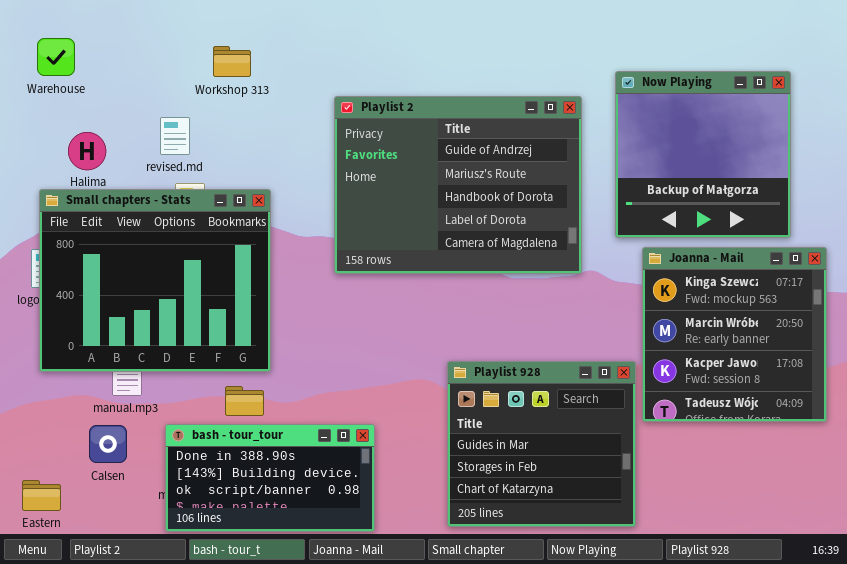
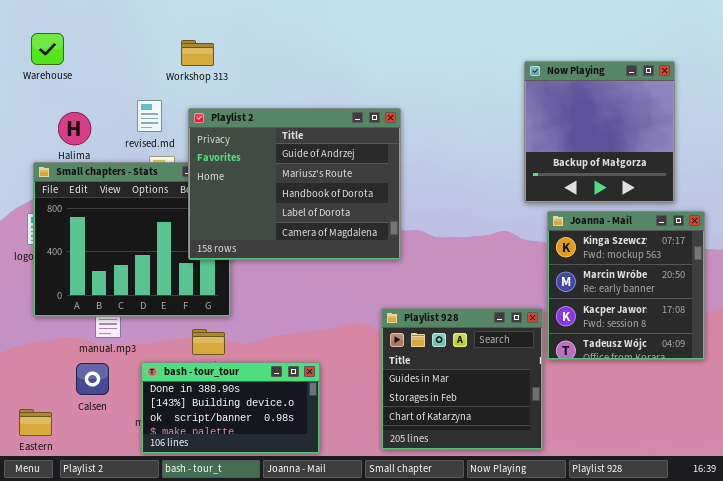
Playlist 2: [334,96,582,274] -> [188,108,401,260], moved

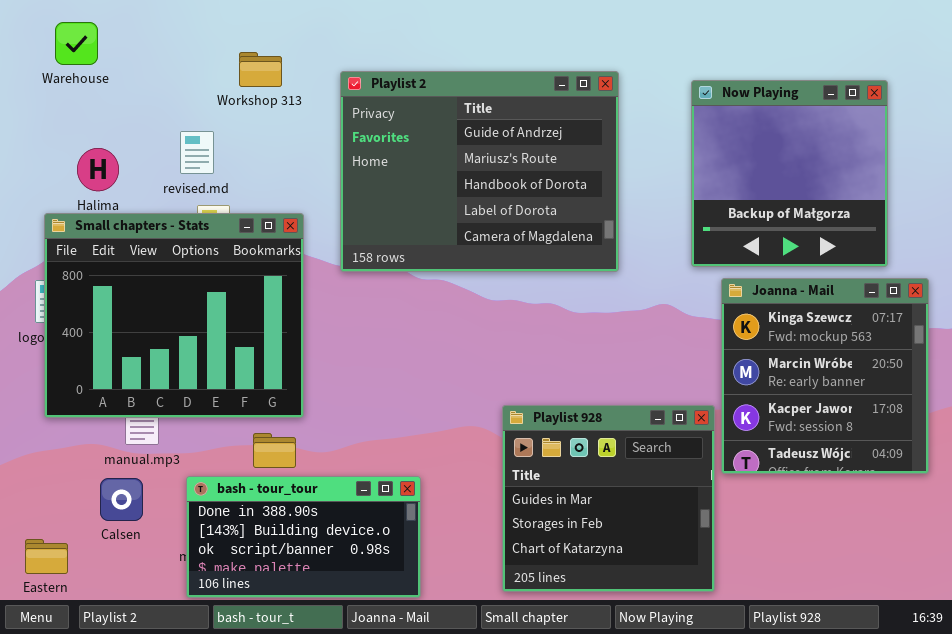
Warehouse: [31,33,64,65] -> [55,22,98,65], moved
Playlist 2: [188,108,401,260] -> [340,71,619,272], moved

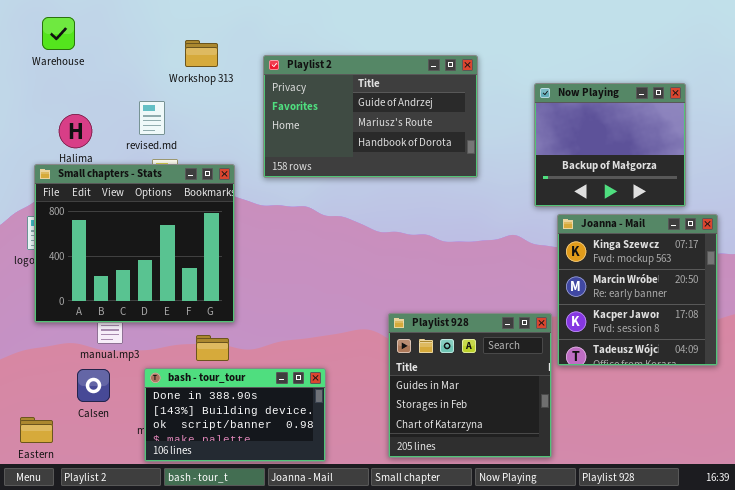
Playlist 2: [340,71,619,272] -> [263,55,478,178], resized
Now Playing: [691,80,888,267] -> [534,83,686,207], resized

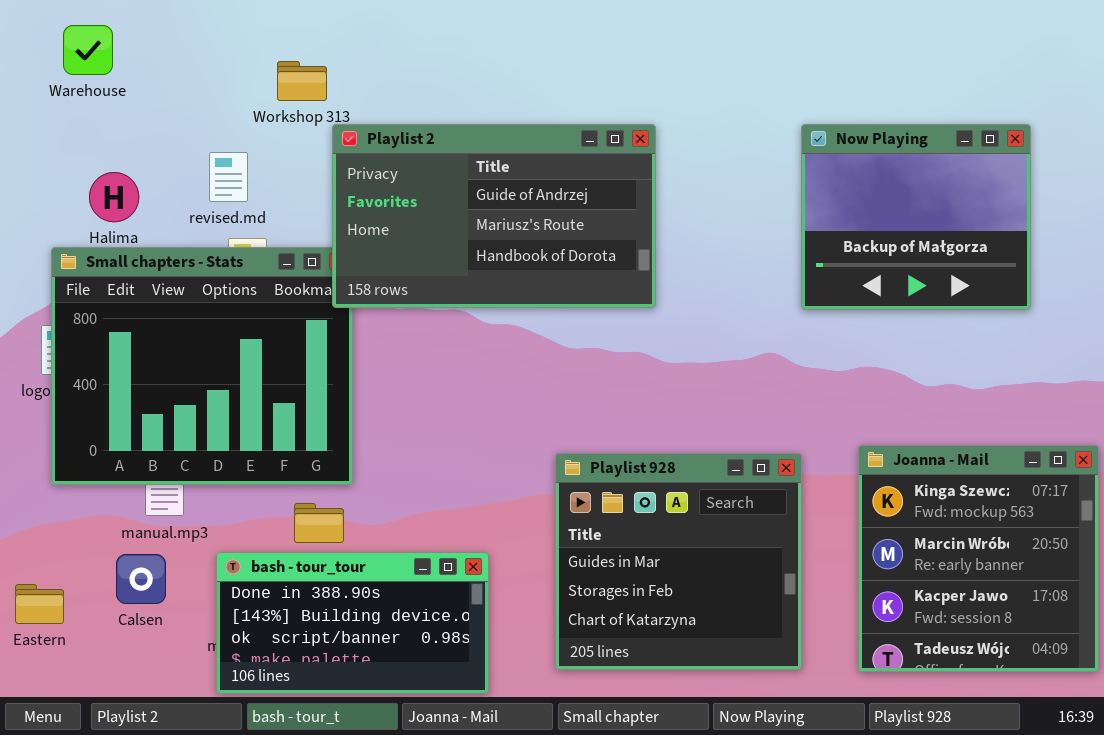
Playlist 2: [263,55,478,178] -> [332,124,656,308], moved
Joanna - Mail: [557,214,718,366] -> [858,445,1099,672], moved
Playlist 928: [388,313,552,458] -> [555,453,802,670], moved
Eastern: [20,417,53,443] -> [15,584,64,624], moved

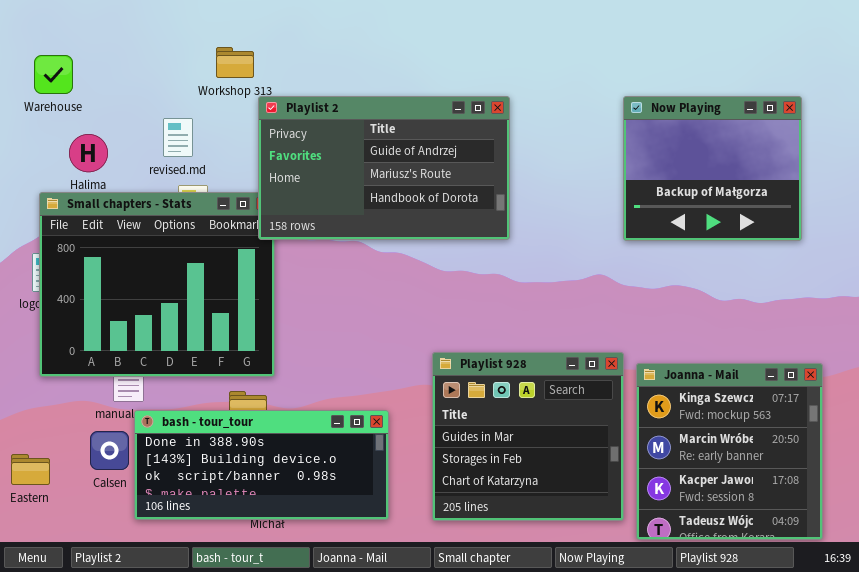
Warehouse: [63,25,113,75] -> [34,55,73,94], moved
Joanna - Mail: [858,445,1099,672] -> [636,363,823,540], moved
bash - tour_tour: [216,552,489,694] -> [134,410,389,520], moved, resized

